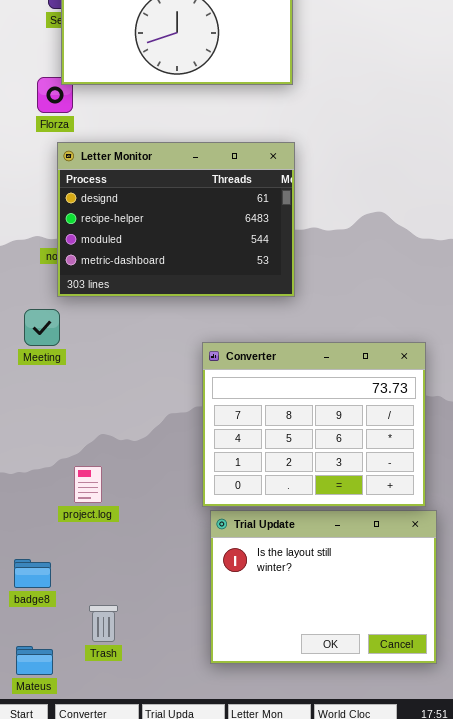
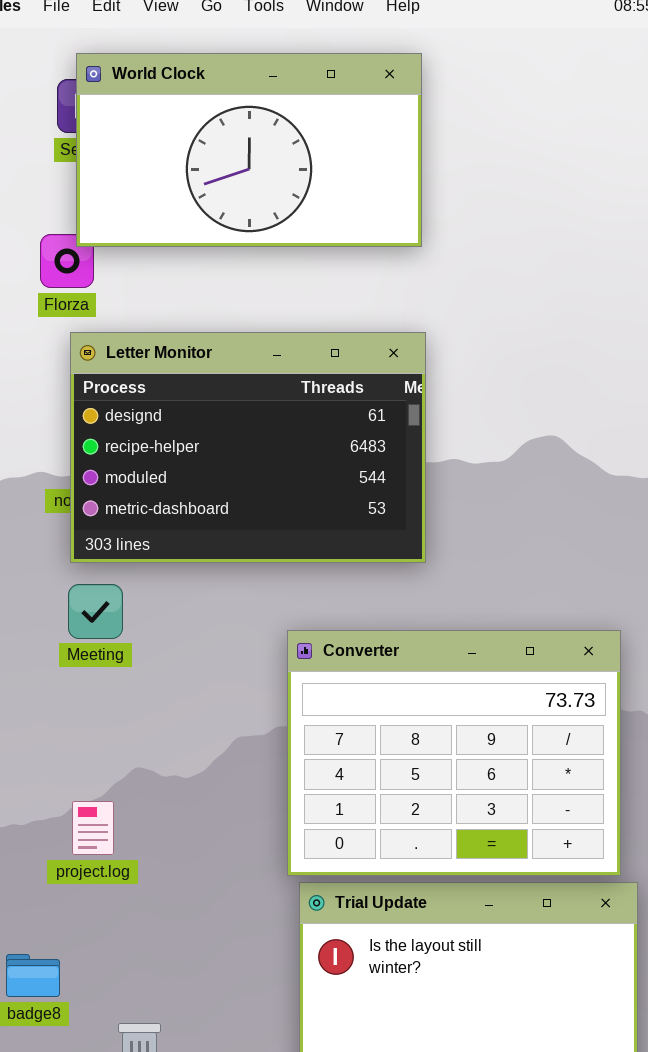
Meeting: [24,309,60,346] -> [68,584,123,639], moved
project.log: [74,466,102,503] -> [72,801,114,855], moved

